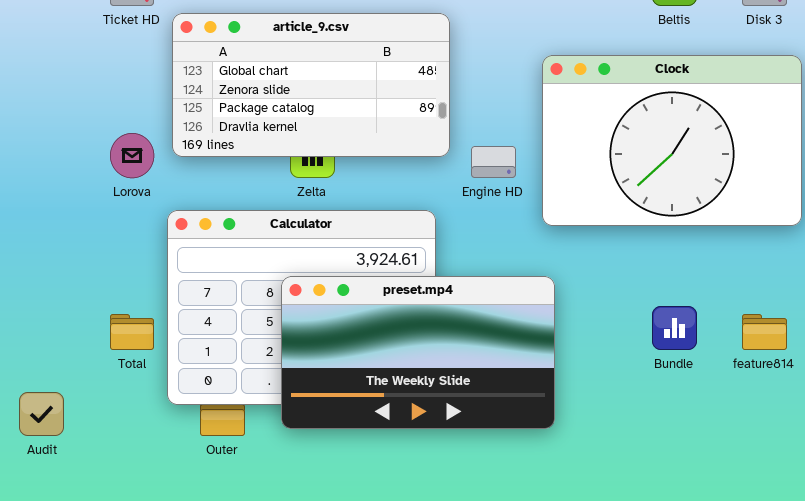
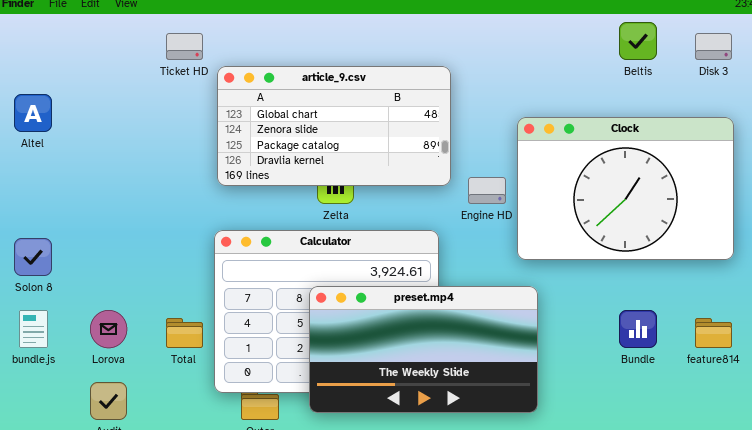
Clock: [542,55,802,226] -> [517,117,734,260], moved
Lorova: [110,133,154,178] -> [90,310,127,348], moved

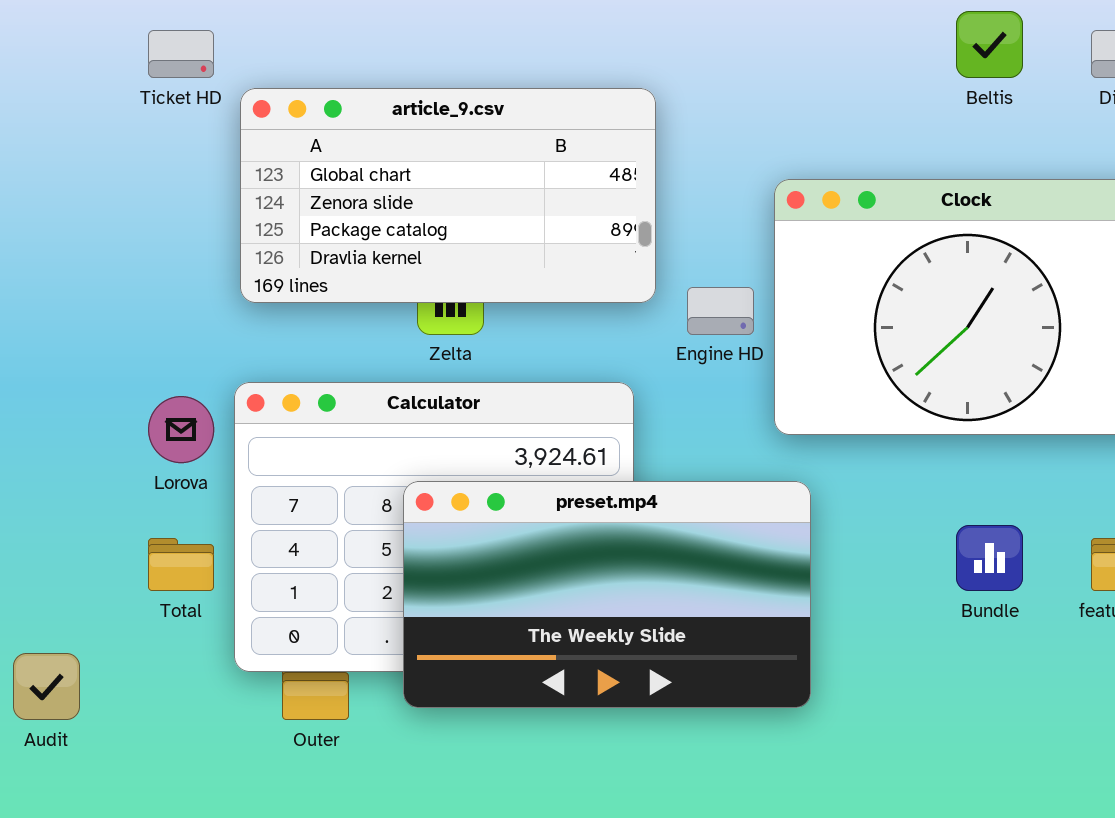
Lorova: [90,310,127,348] -> [148,396,214,463], moved

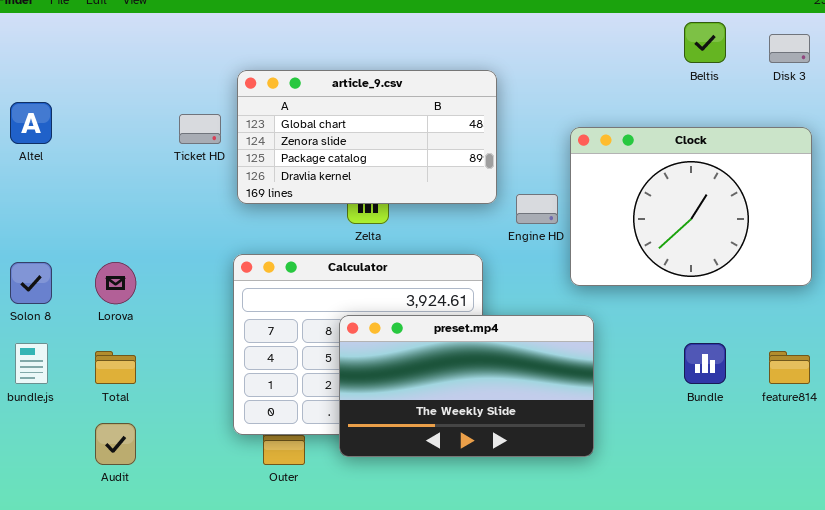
Ticket HD: [148,30,214,78] -> [179,114,221,144], moved
Lorova: [148,396,214,463] -> [95,262,136,304], moved
Total: [148,538,214,591] -> [95,351,136,384], moved

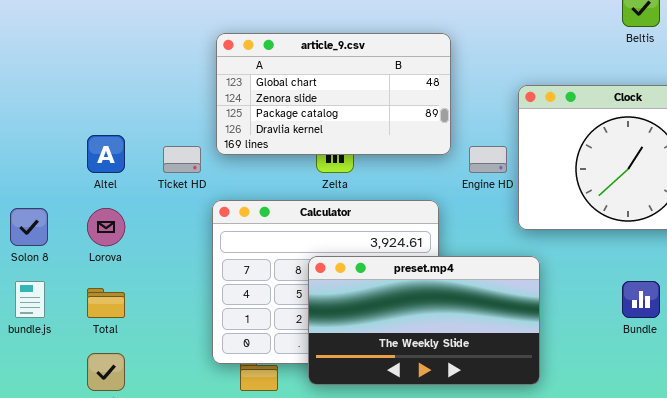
Altel: [10,102,52,144] -> [87,135,125,173], moved
Ticket HD: [179,114,221,144] -> [163,146,201,173], moved

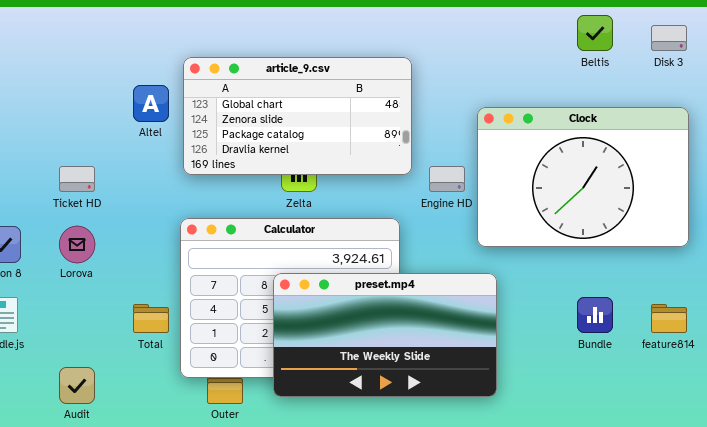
Altel: [87,135,125,173] -> [133,85,169,122], moved
Ticket HD: [163,146,201,173] -> [59,166,95,192], moved
Total: [87,288,125,318] -> [133,304,169,333], moved

